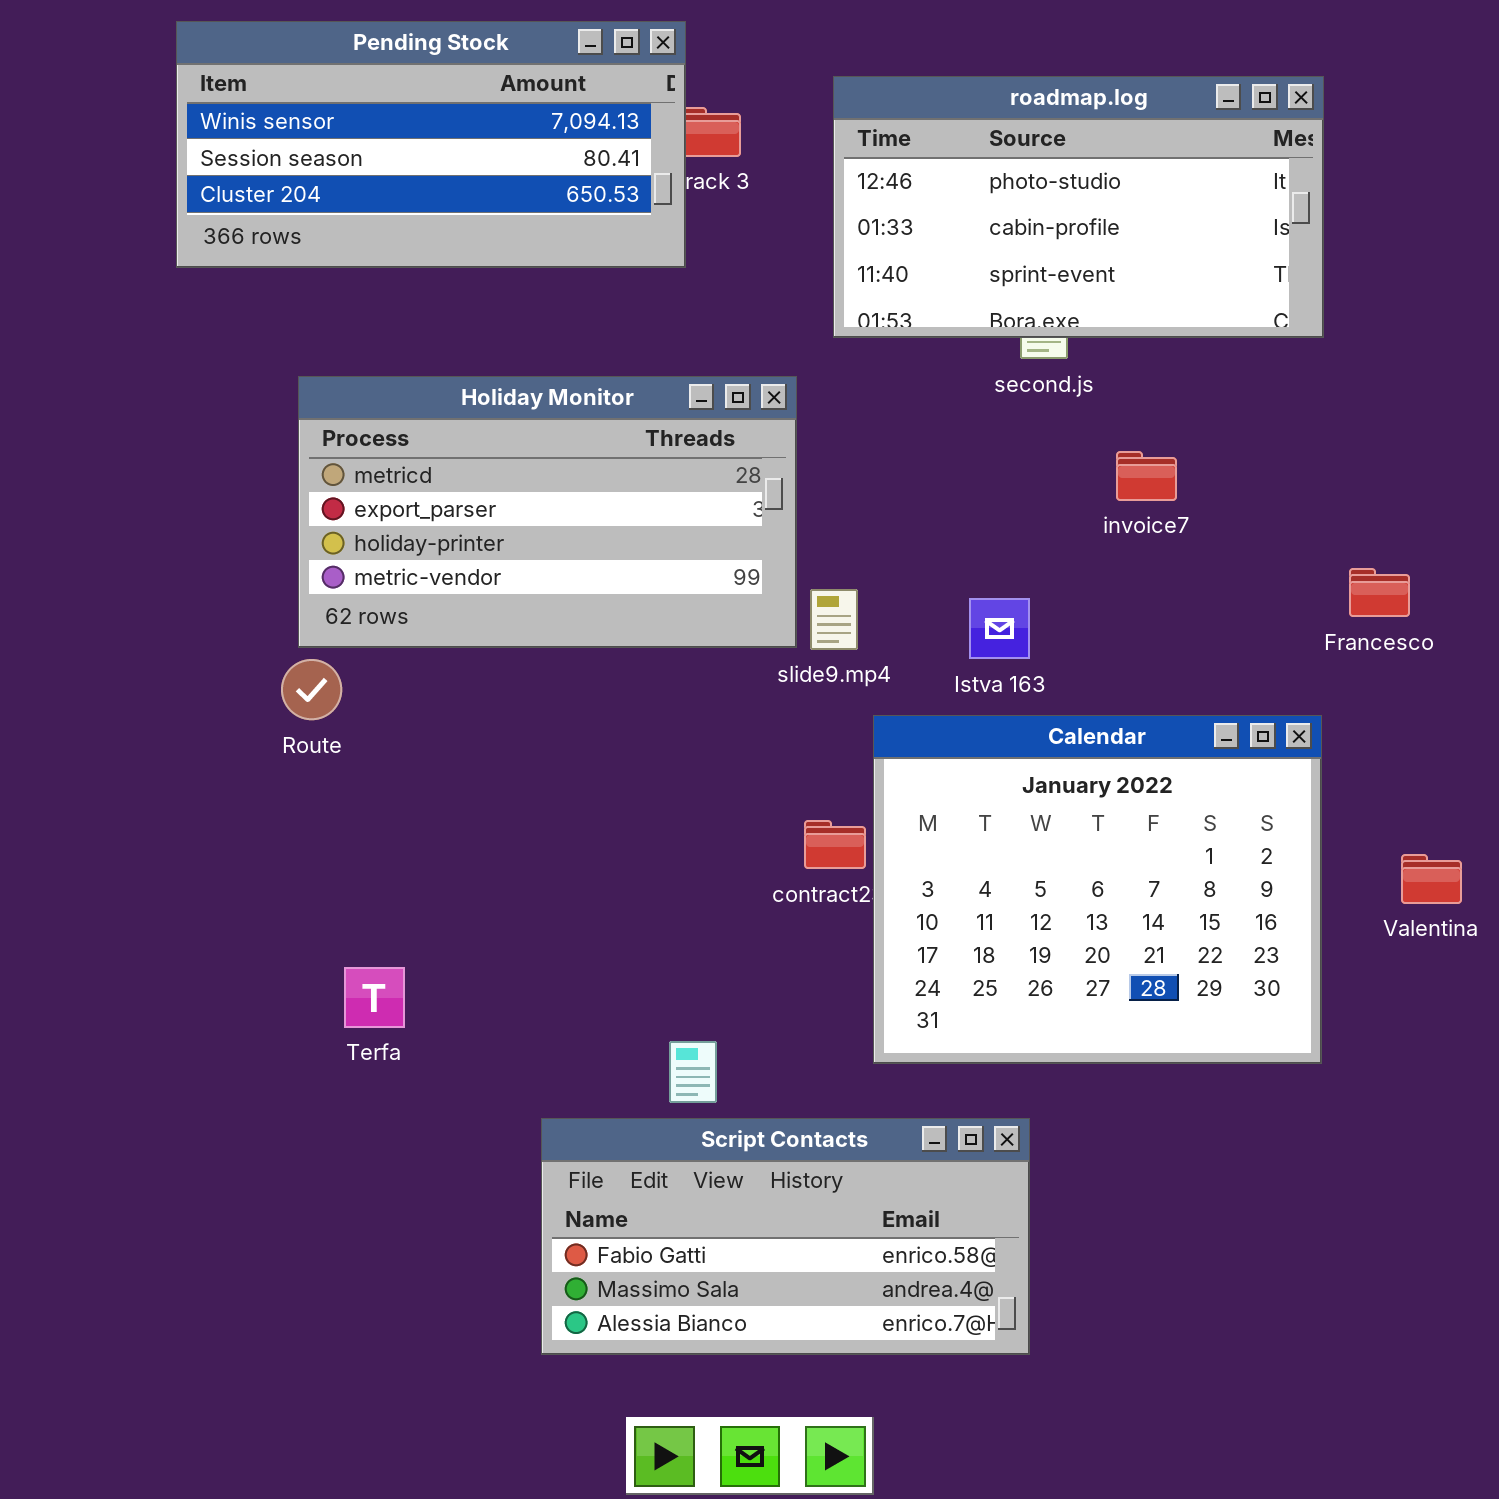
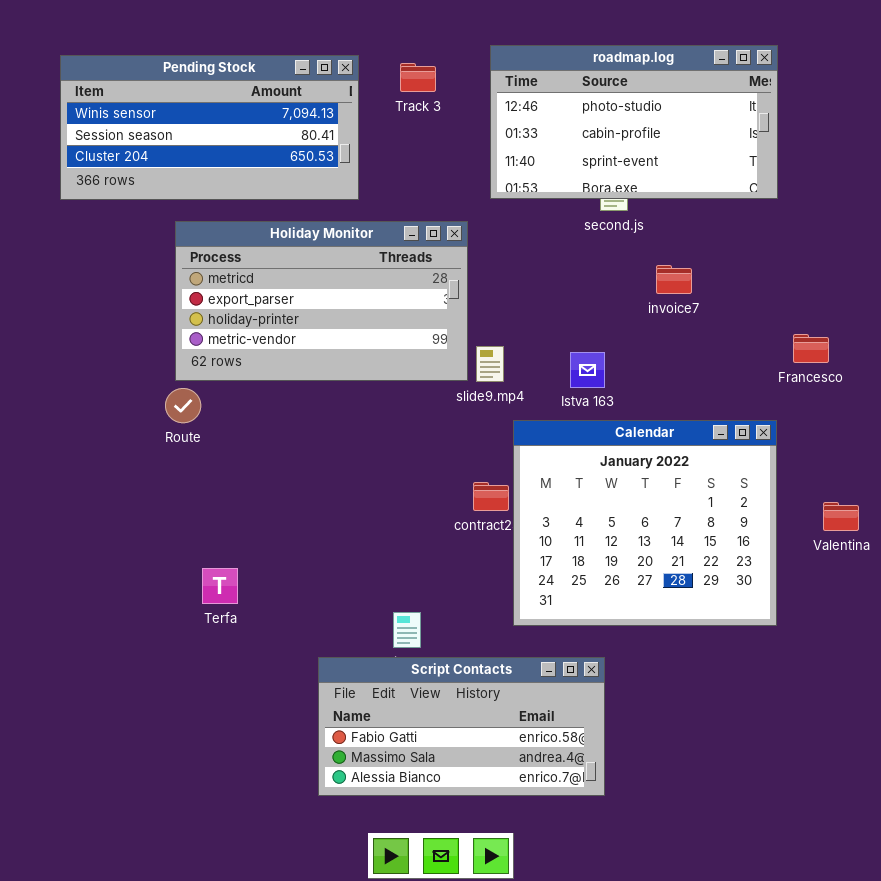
Pending Stock: [176,21,686,268] -> [60,55,359,200], moved

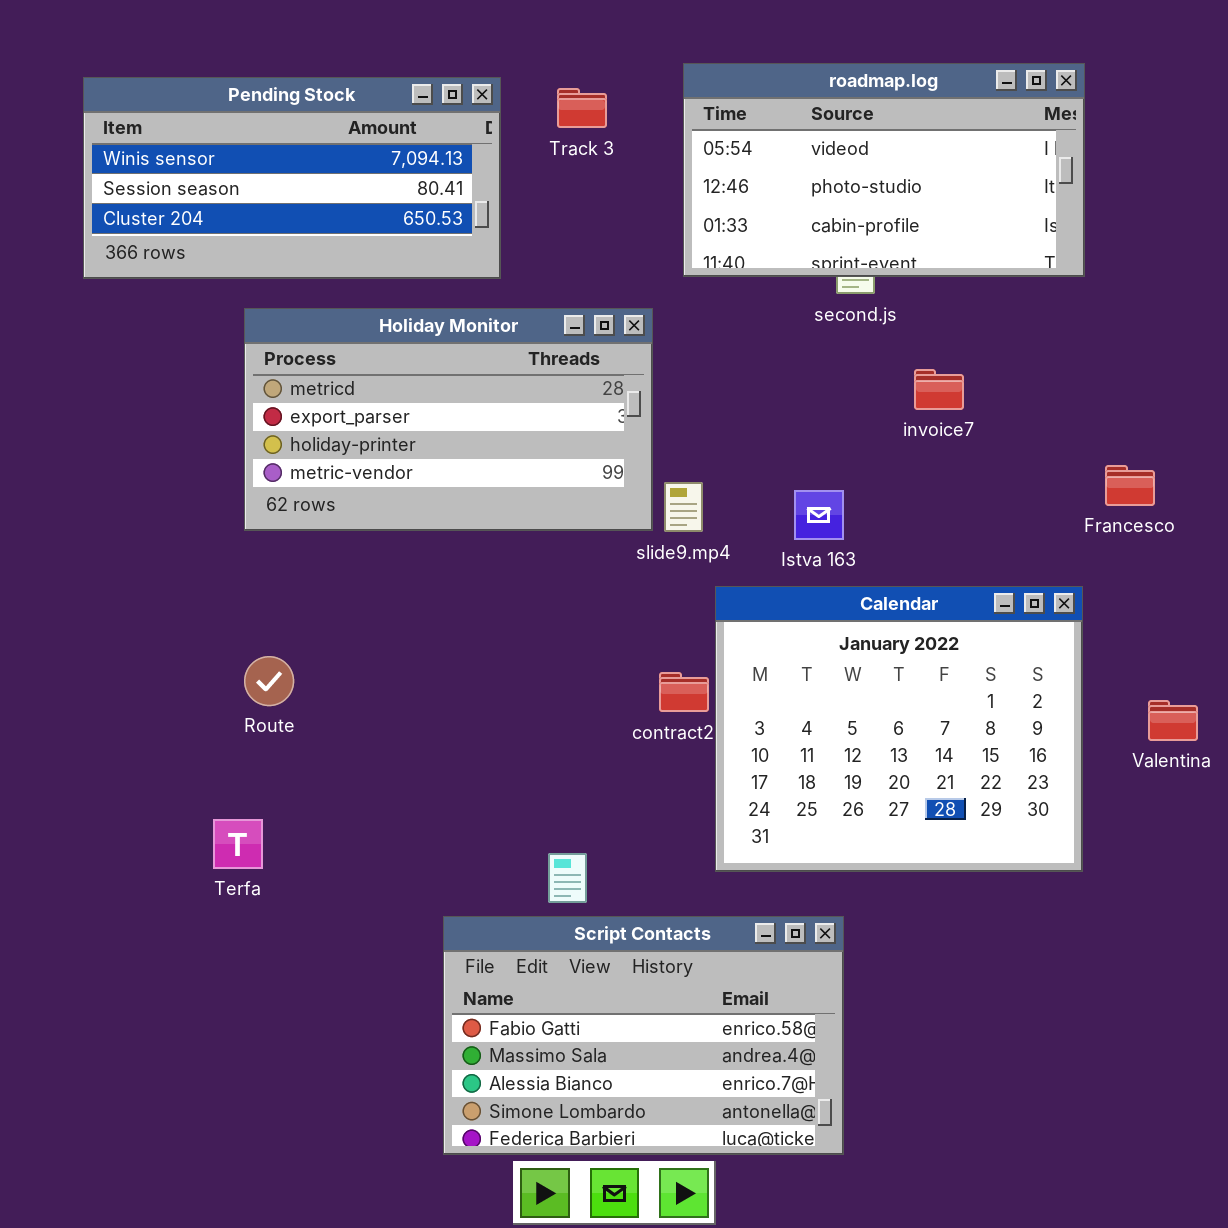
roadmap.log: [490,45,778,199] -> [683,63,1085,277], scrolled up 1 row
Route: [165,388,201,423] -> [244,656,294,706], moved
Terfa: [202,568,238,604] -> [213,819,263,869], moved
Script Contacts: [318,657,605,796] -> [443,916,844,1155], resized

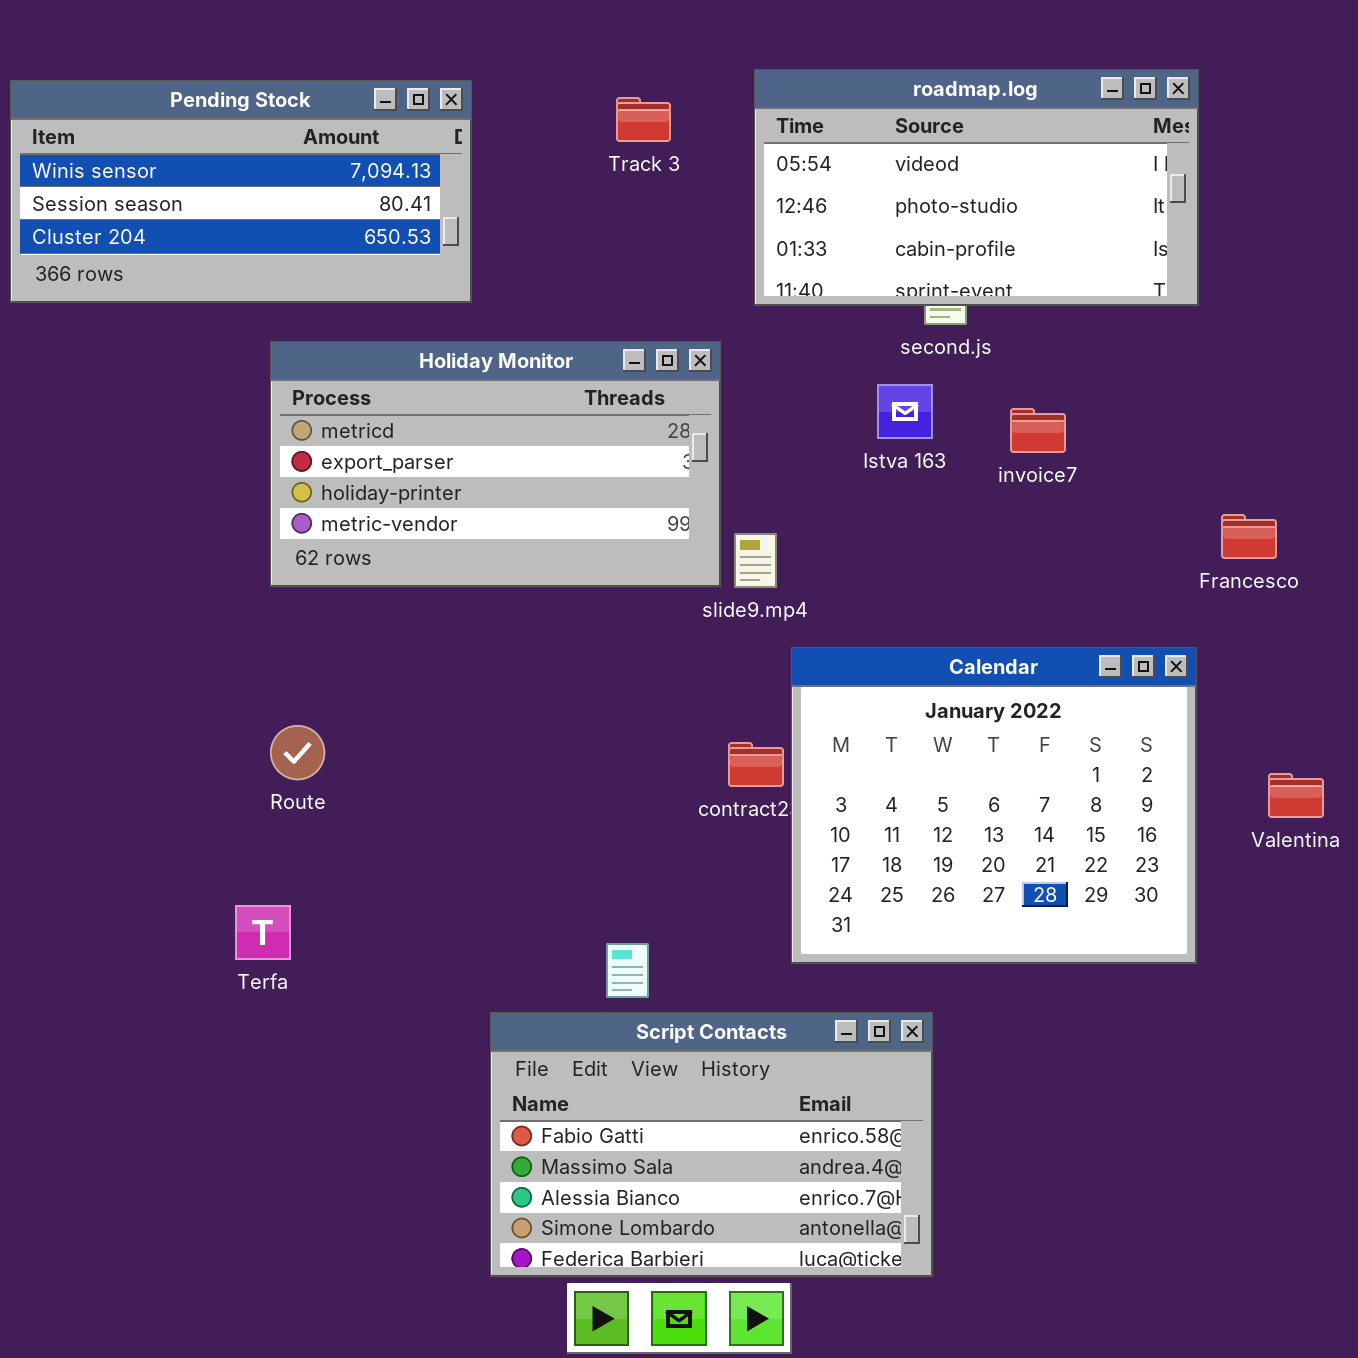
Pending Stock: [83,77,501,279] -> [10,80,472,303], moved
Istva 163: [794,490,844,540] -> [877,384,933,439], moved

